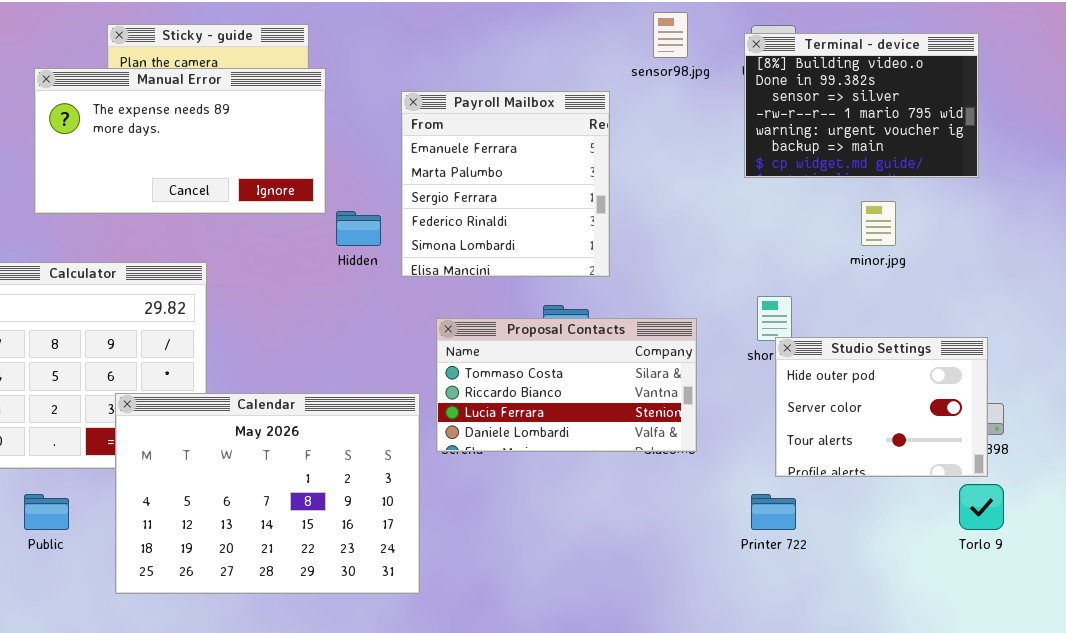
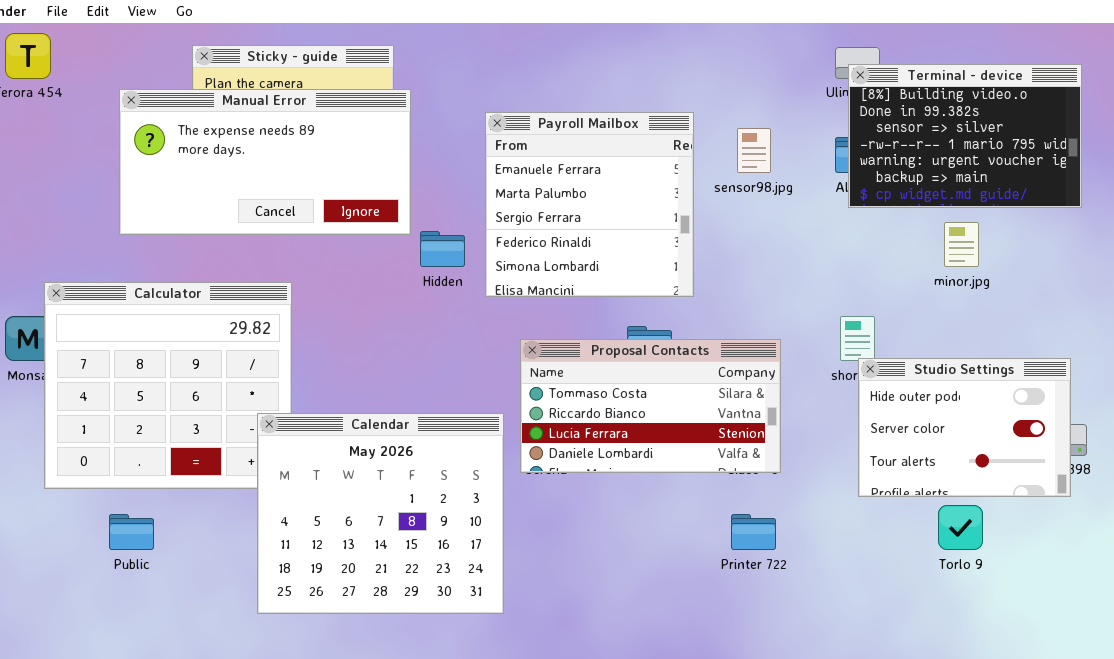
sensor98.jpg: [653,12,688,58] -> [737,128,771,173], moved
Terminal - device: [744,33,979,178] -> [848,64,1082,208], moved
Calendar: [115,393,420,594] -> [257,413,504,614], resized
Torlo 9: [959,484,1004,530] -> [938,505,983,550], moved
Printer 722: [751,494,796,530] -> [731,514,776,550], moved

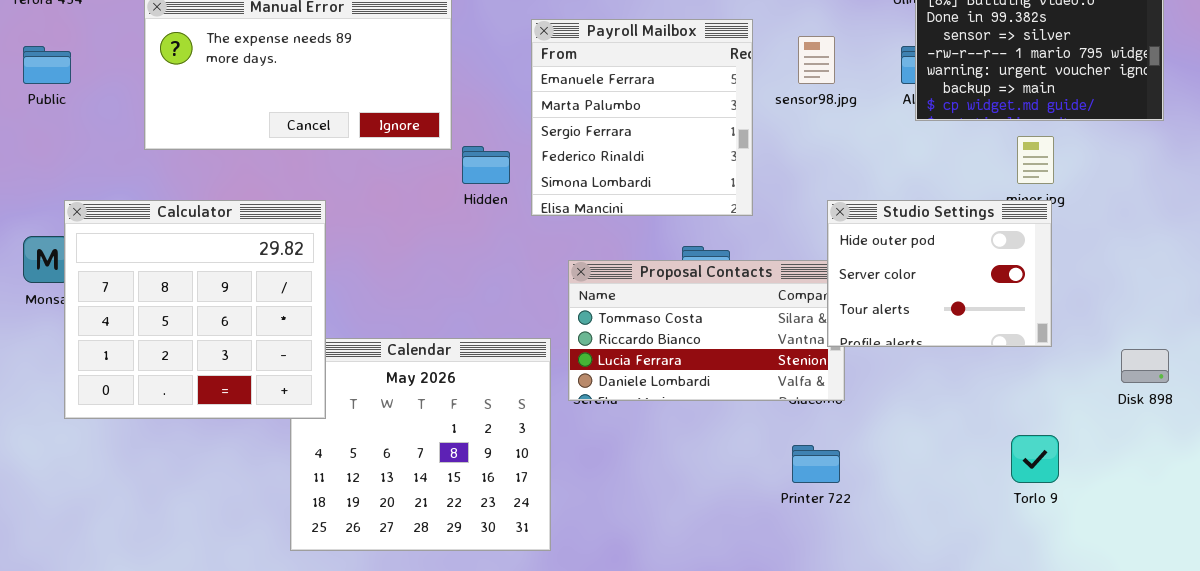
Calculator: [44,282,292,489] -> [64,200,326,419], raised
Studio Settings: [858,358,1071,497] -> [827,200,1052,347], moved
Public: [109,514,154,550] -> [23,46,71,84], moved

